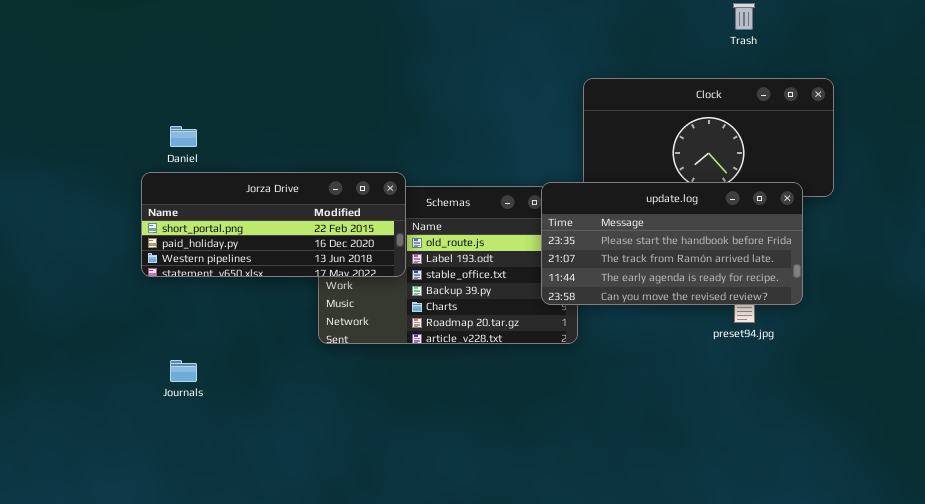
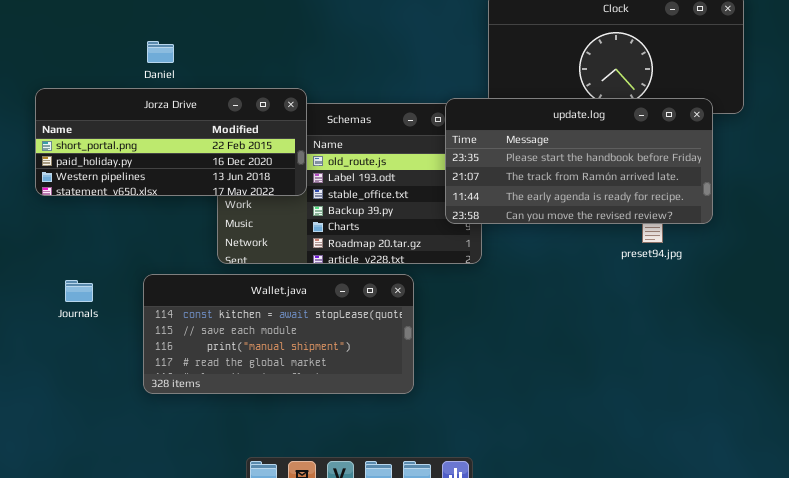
Daniel: [170,126,197,147] -> [147,41,174,63], moved
Wallet.java: none -> [143,274,414,394], opened

